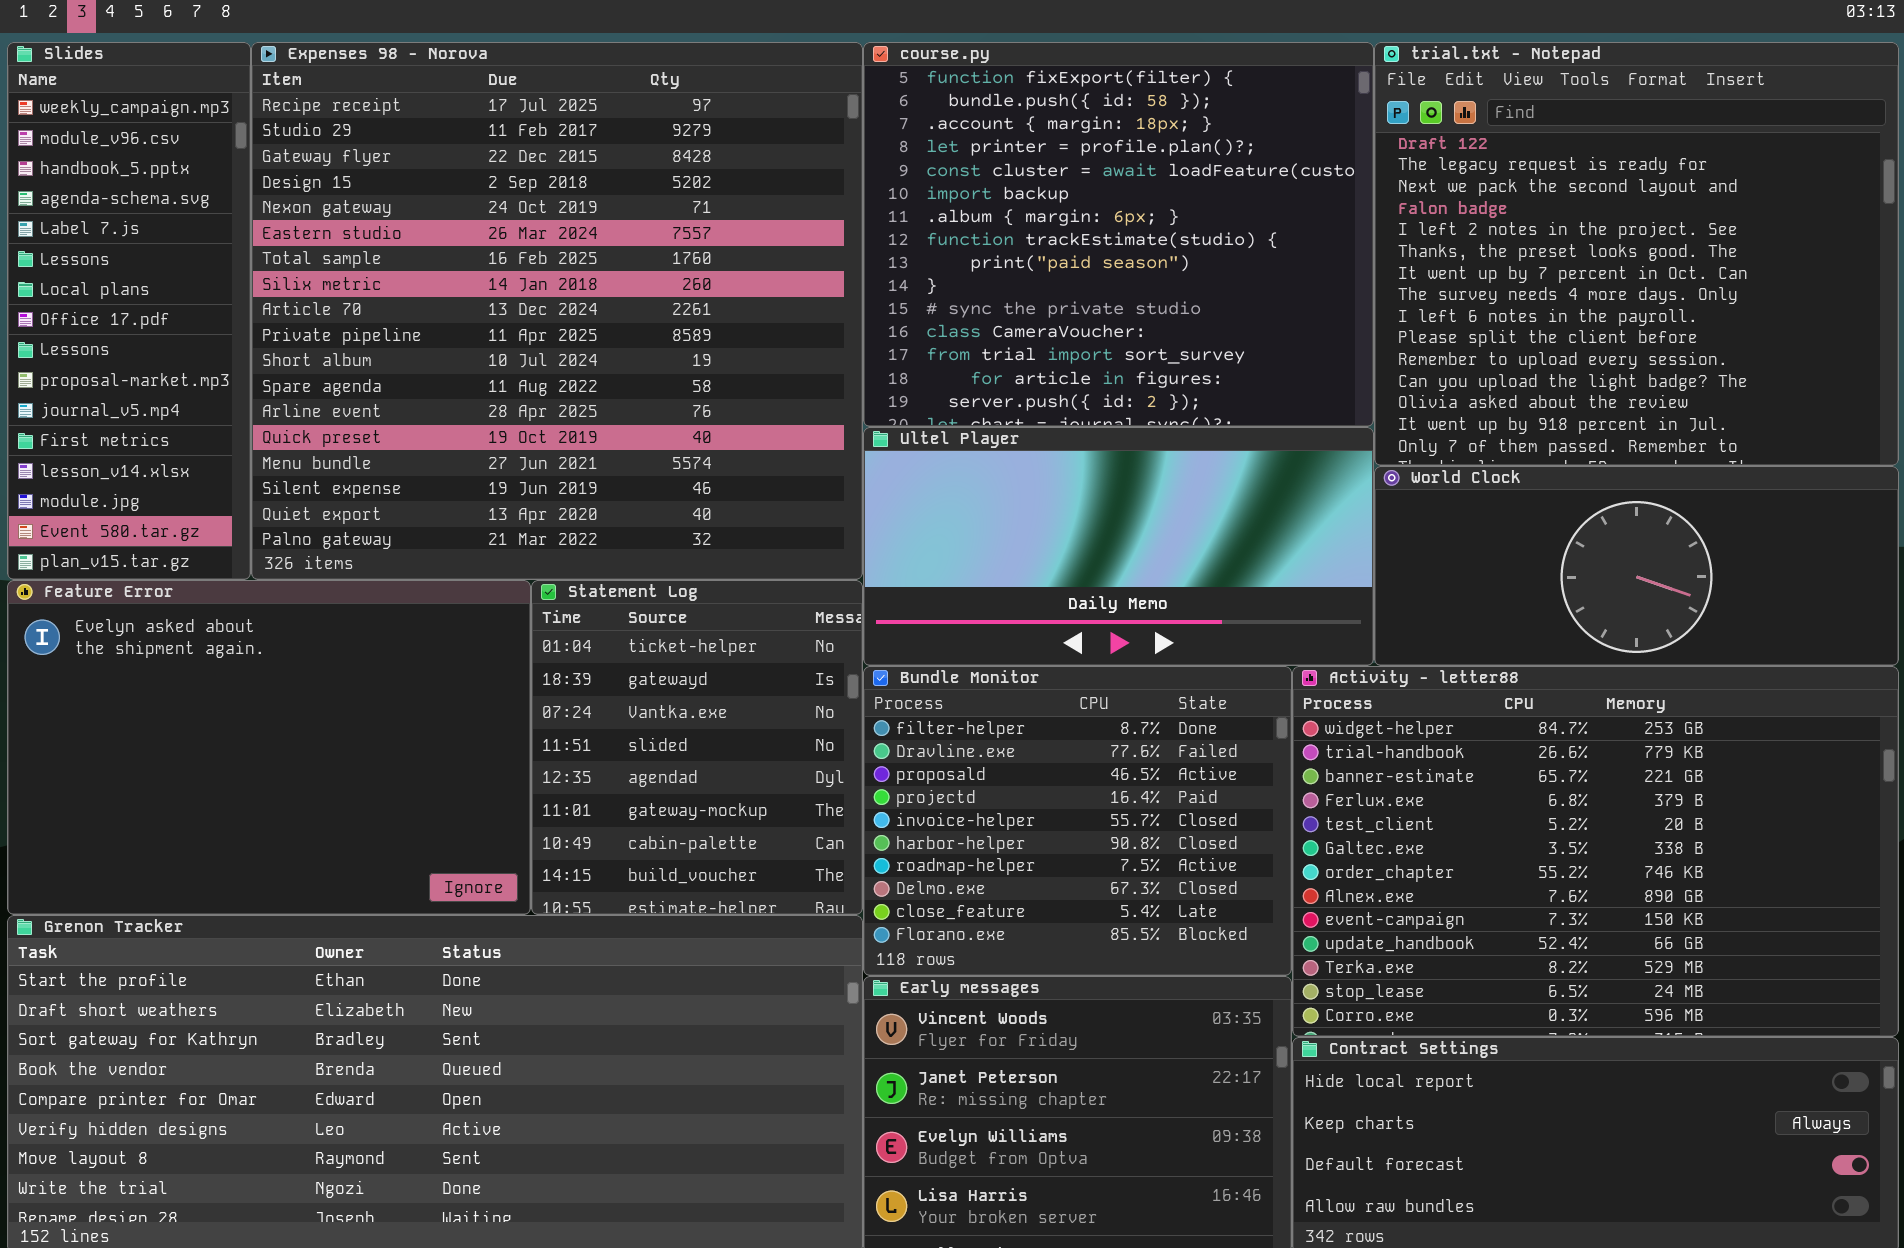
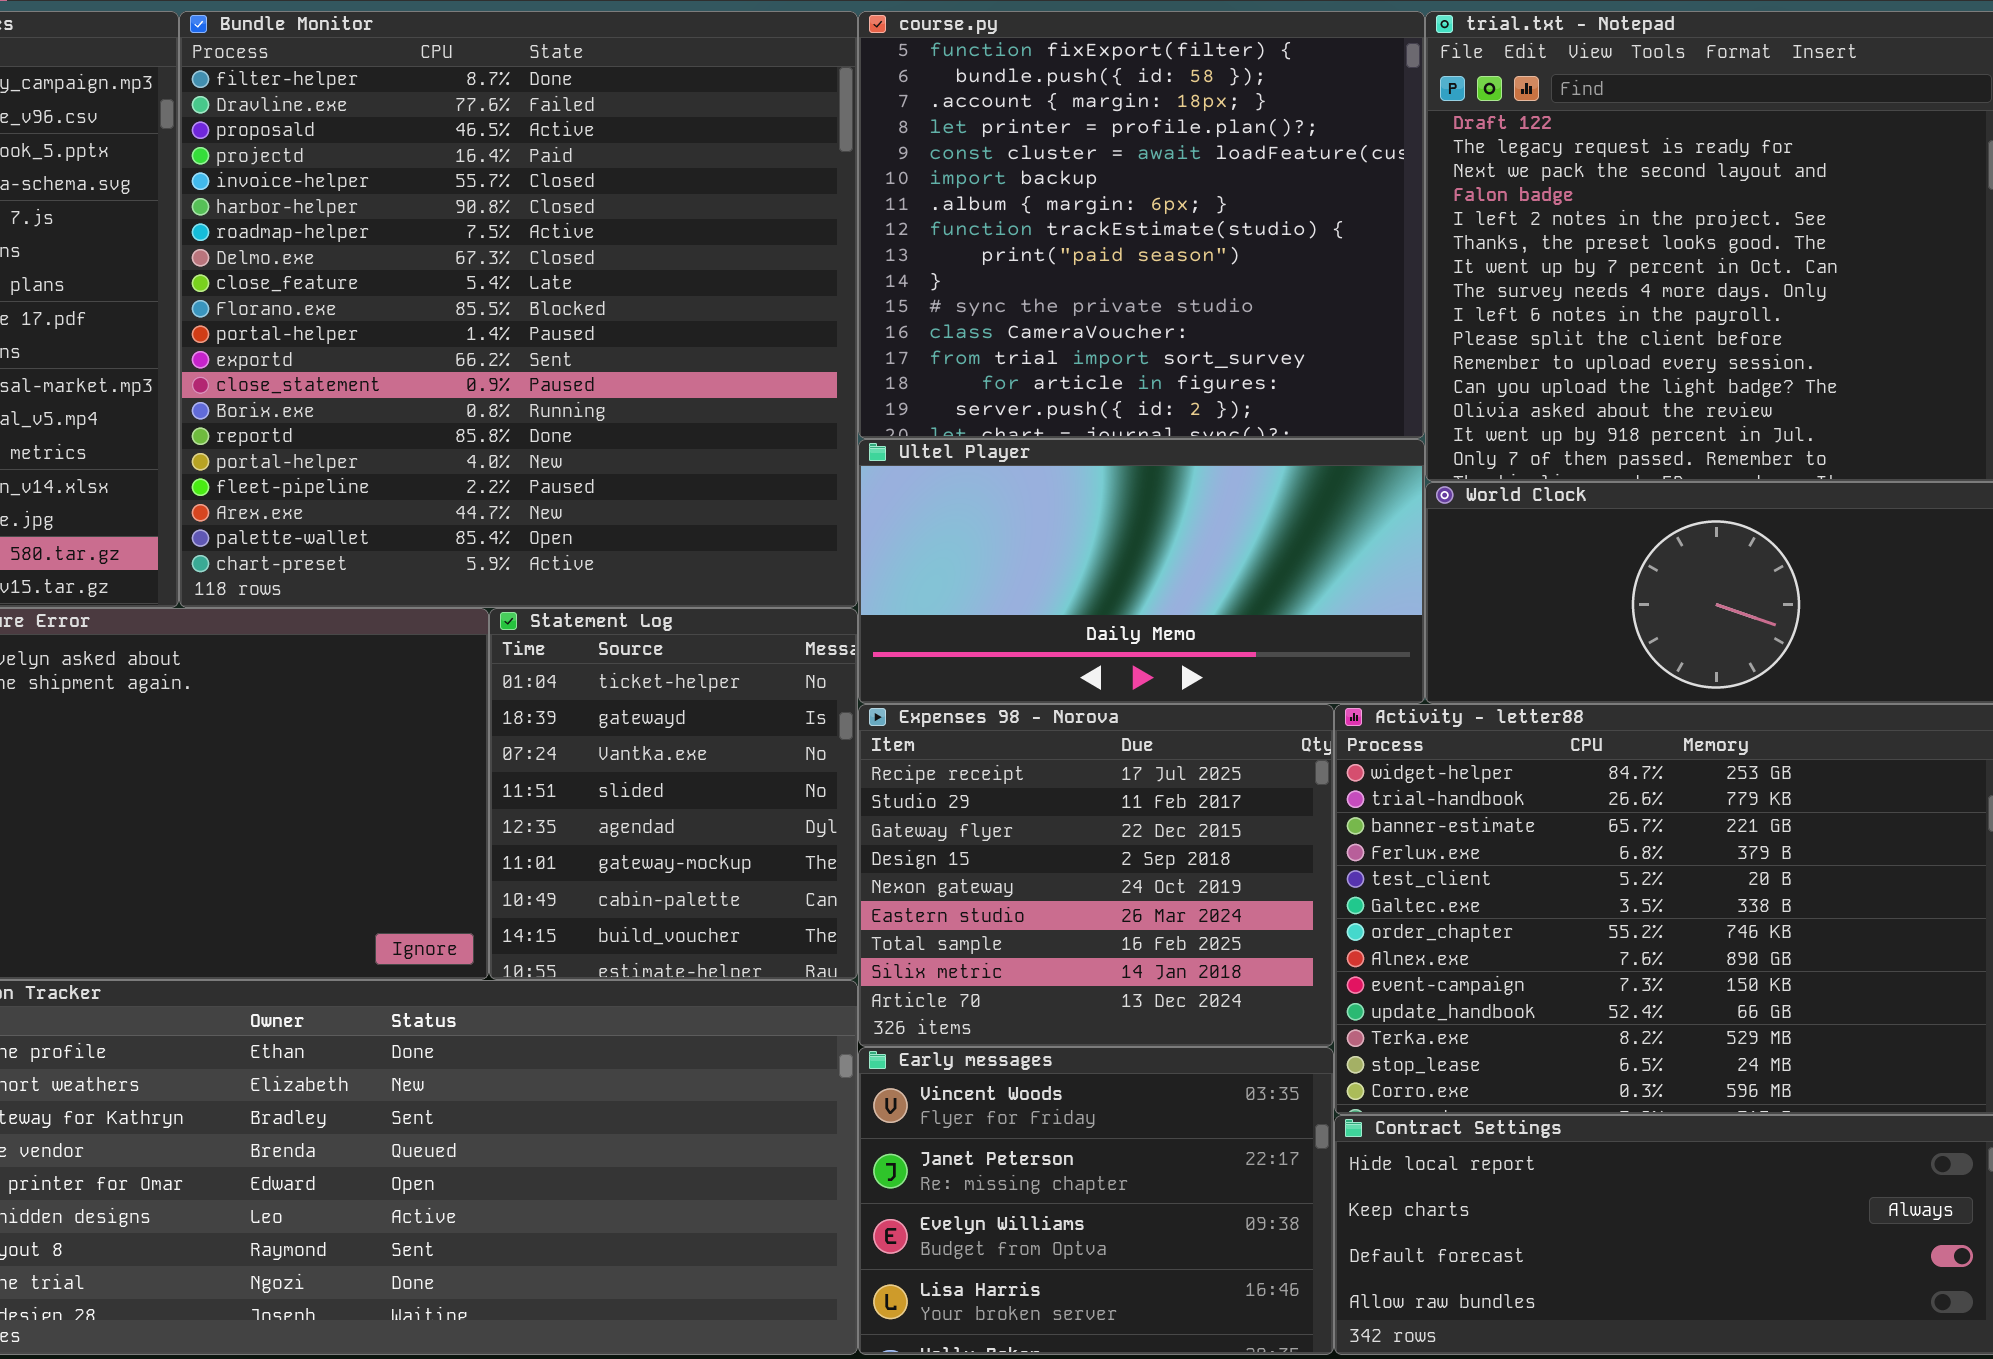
Expenses 98 - Norova: [251,42,863,580] -> [858,704,1334,1047], moved, resized
Bundle Monitor: [863,666,1292,976] -> [179,11,858,608], moved, resized

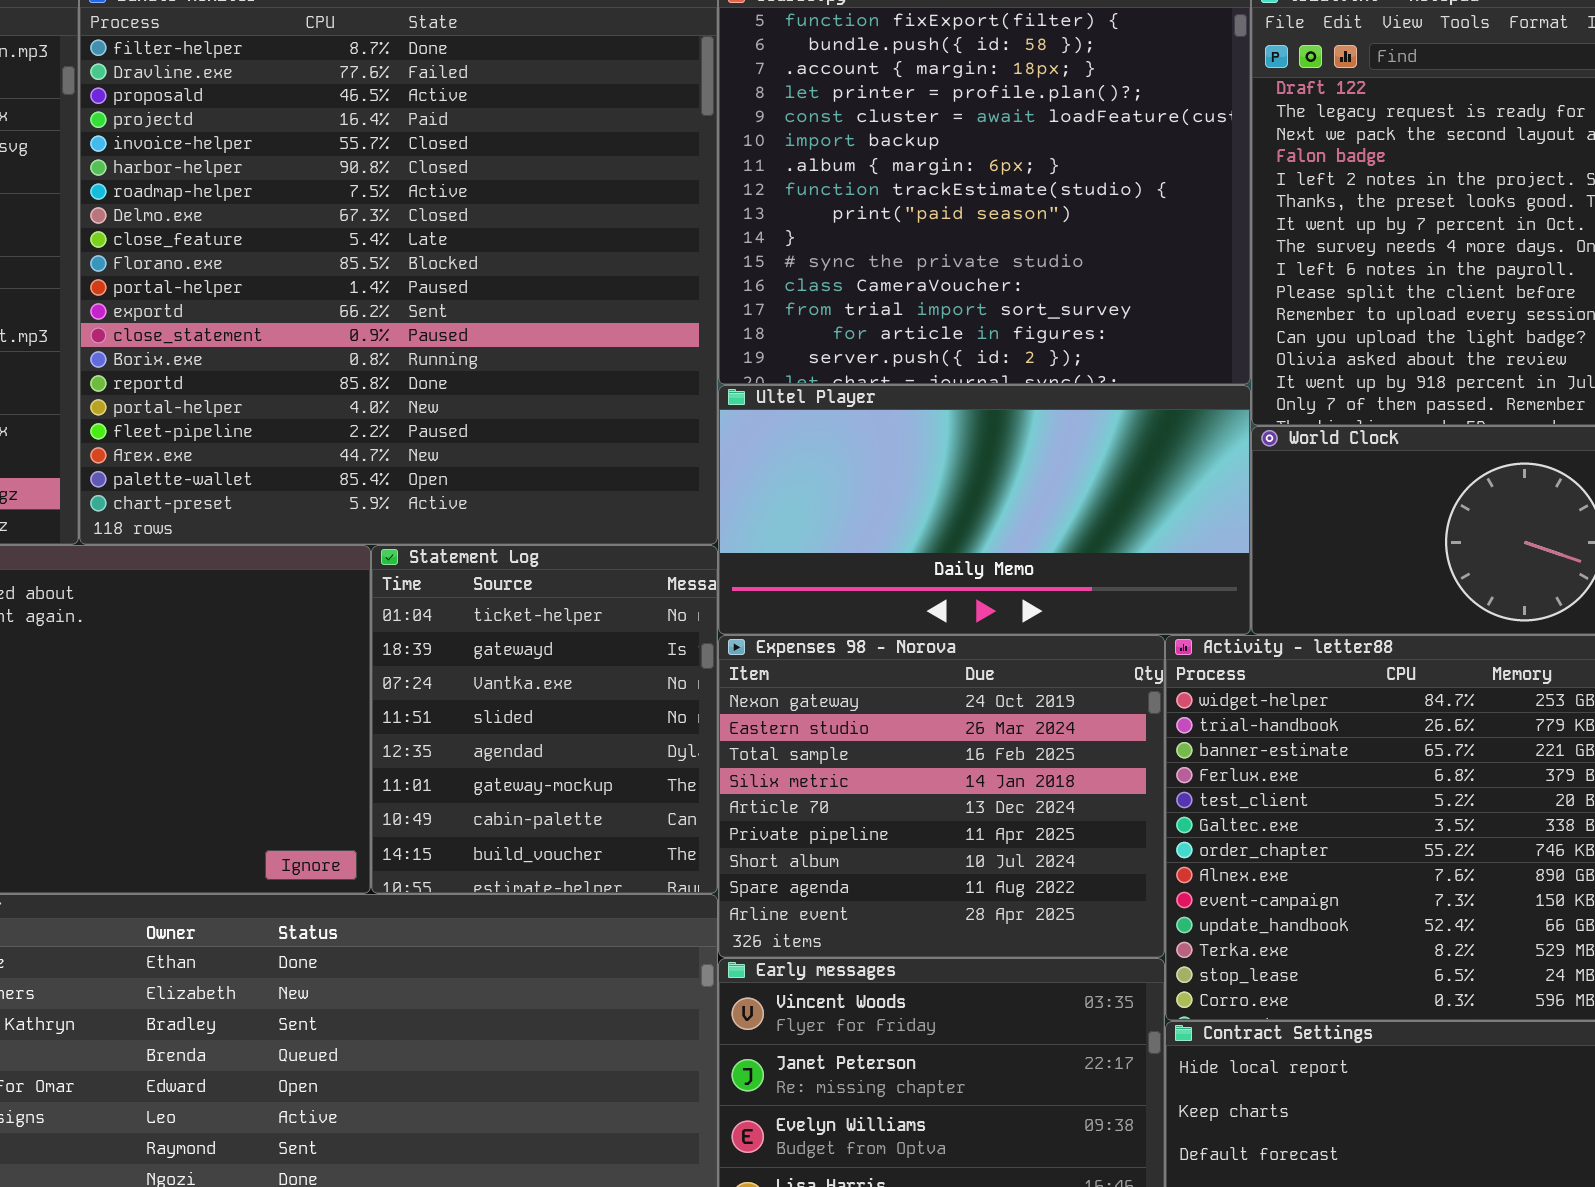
Expenses 98 - Norova: [858,704,1334,1047] -> [718,635,1165,958], scrolled down 4 rows

